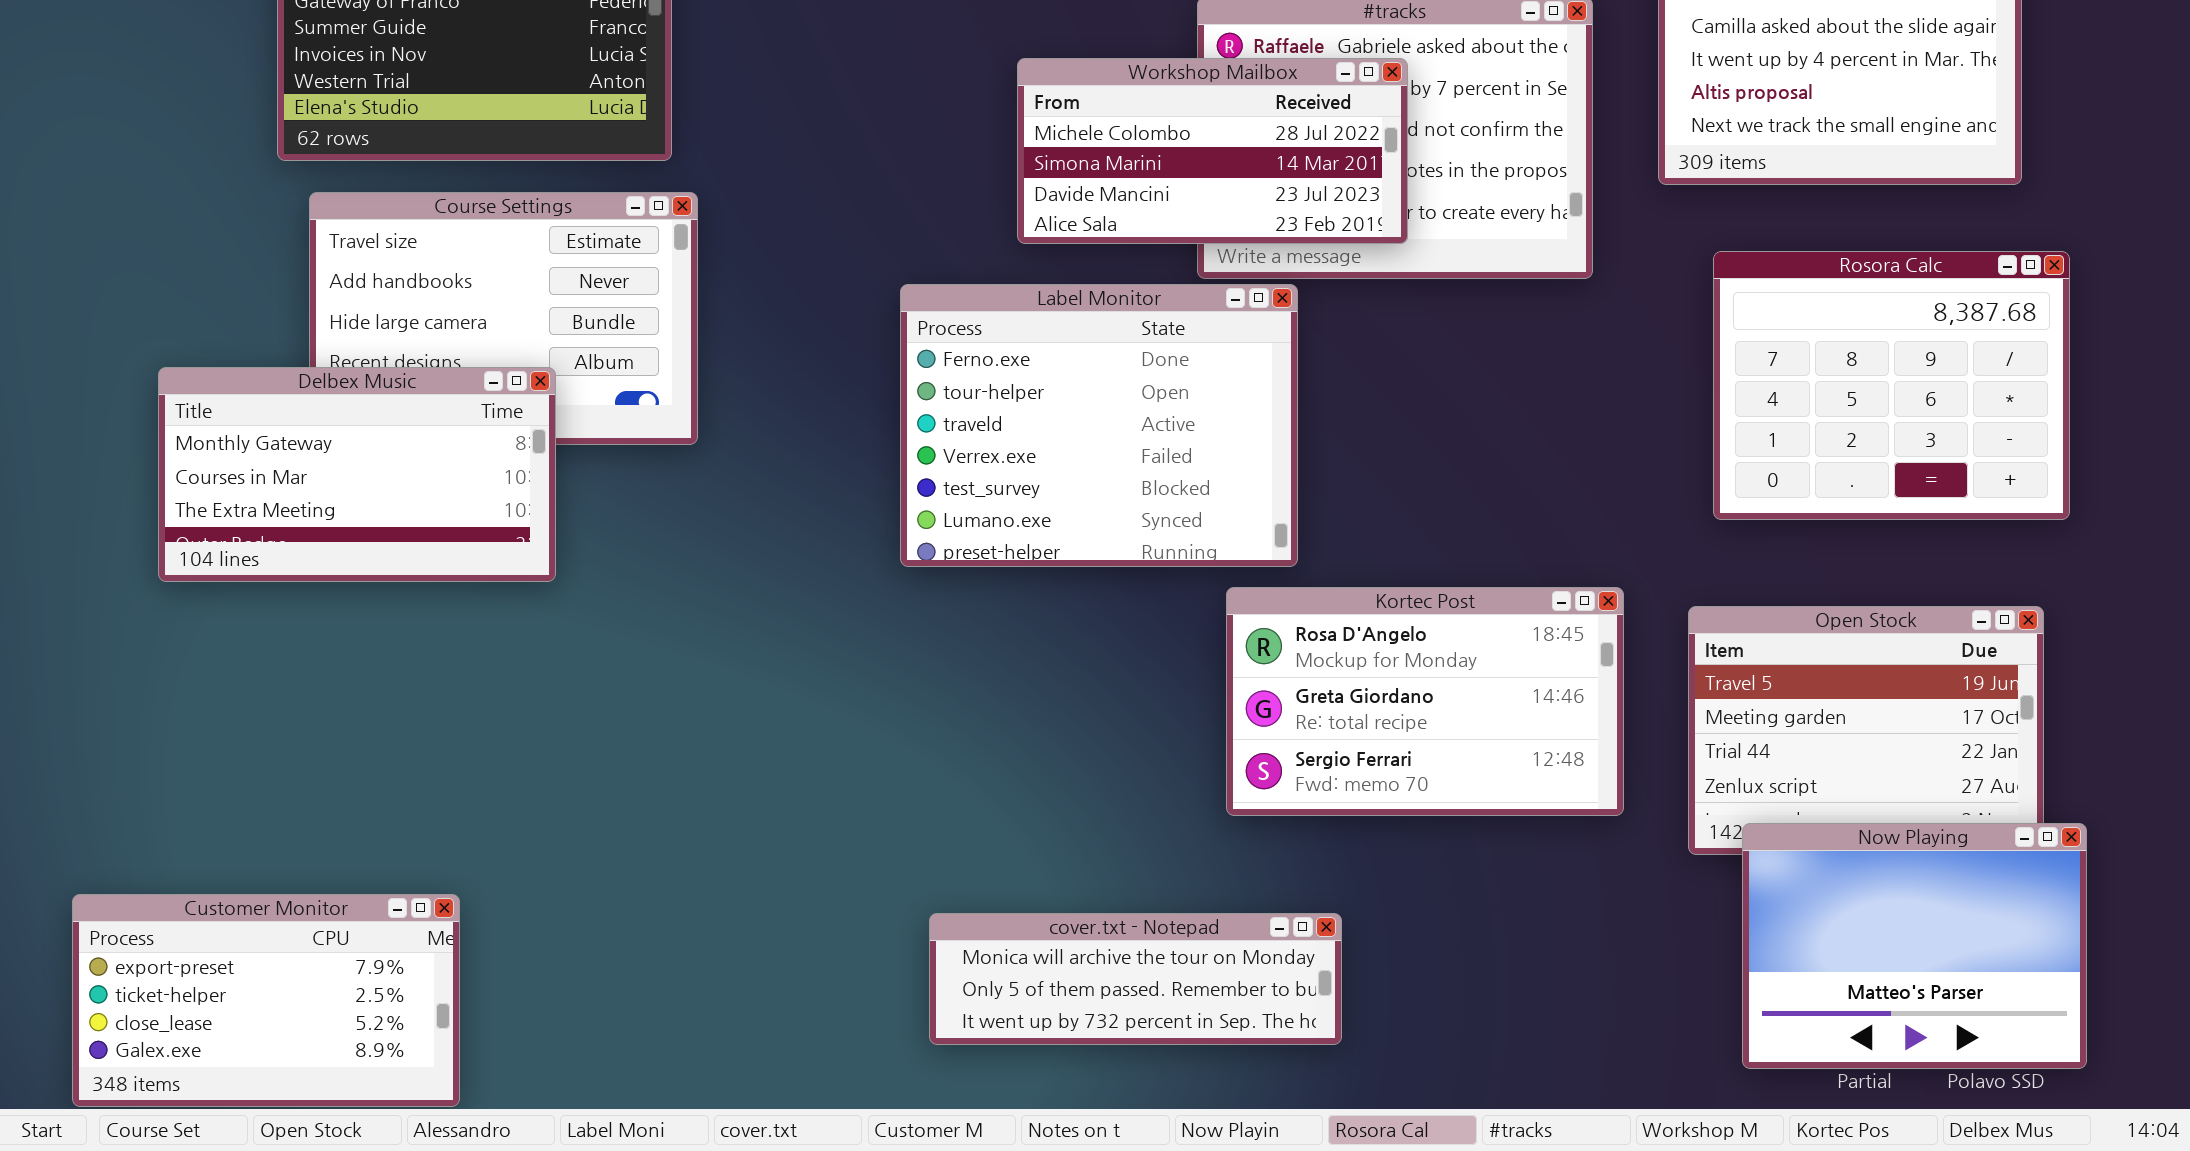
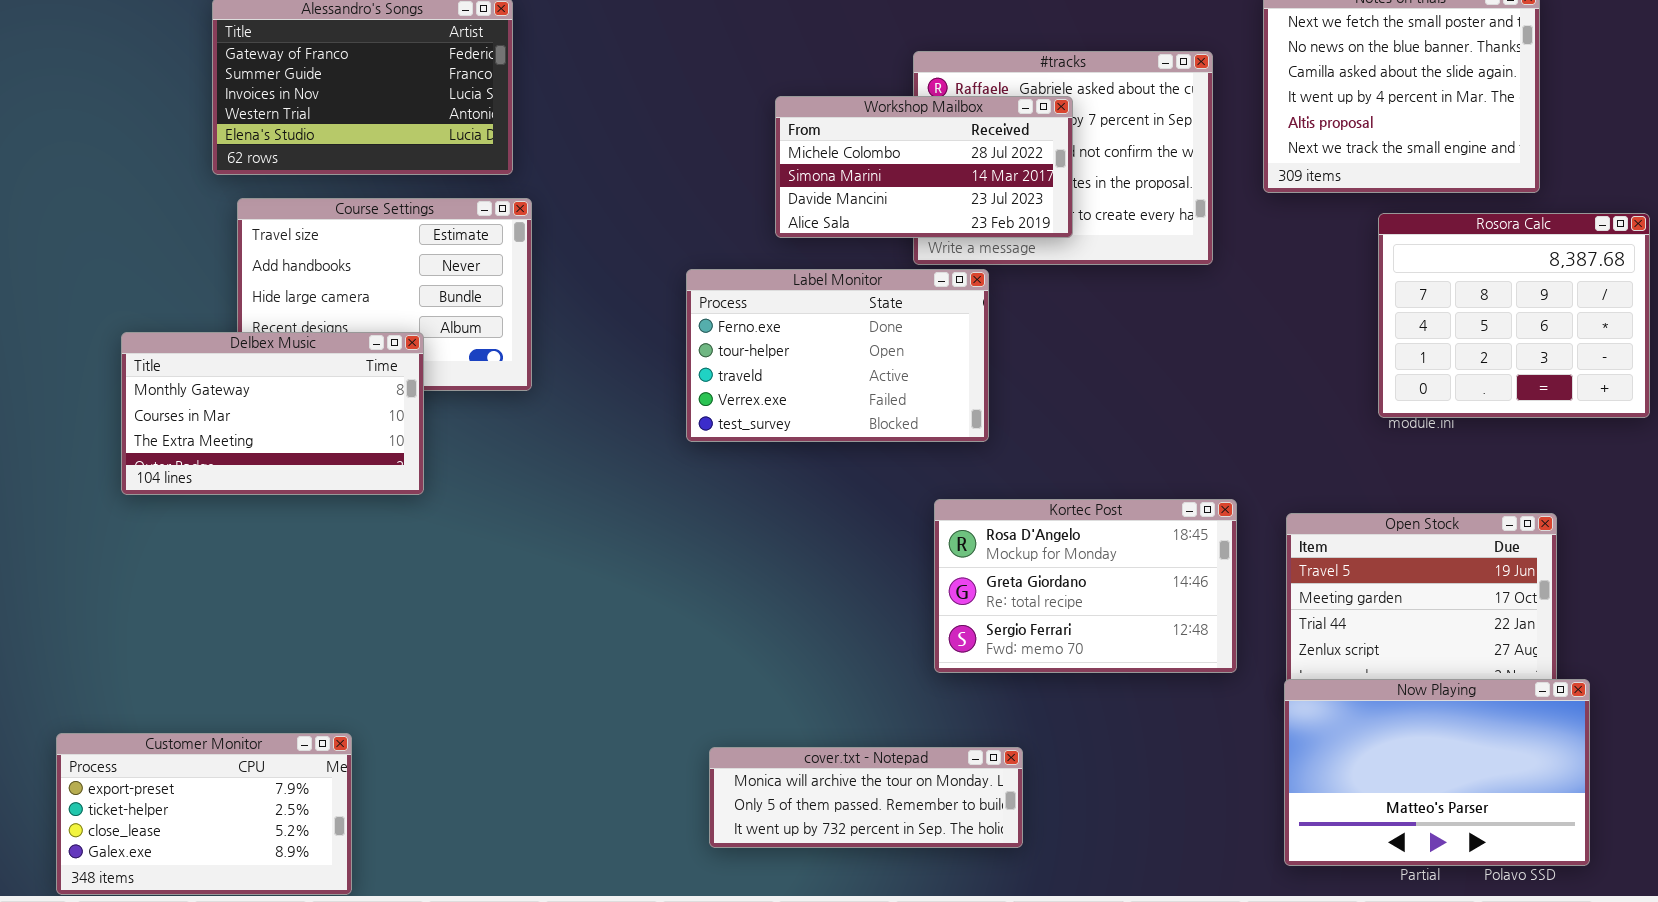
Rosora Calc: [1713,251,2070,520] -> [1378,213,1650,418], moved
Label Monitor: [900,284,1298,567] -> [686,269,989,442], resized
Now Playing: [1742,823,2087,1069] -> [1284,679,1590,866], resized

